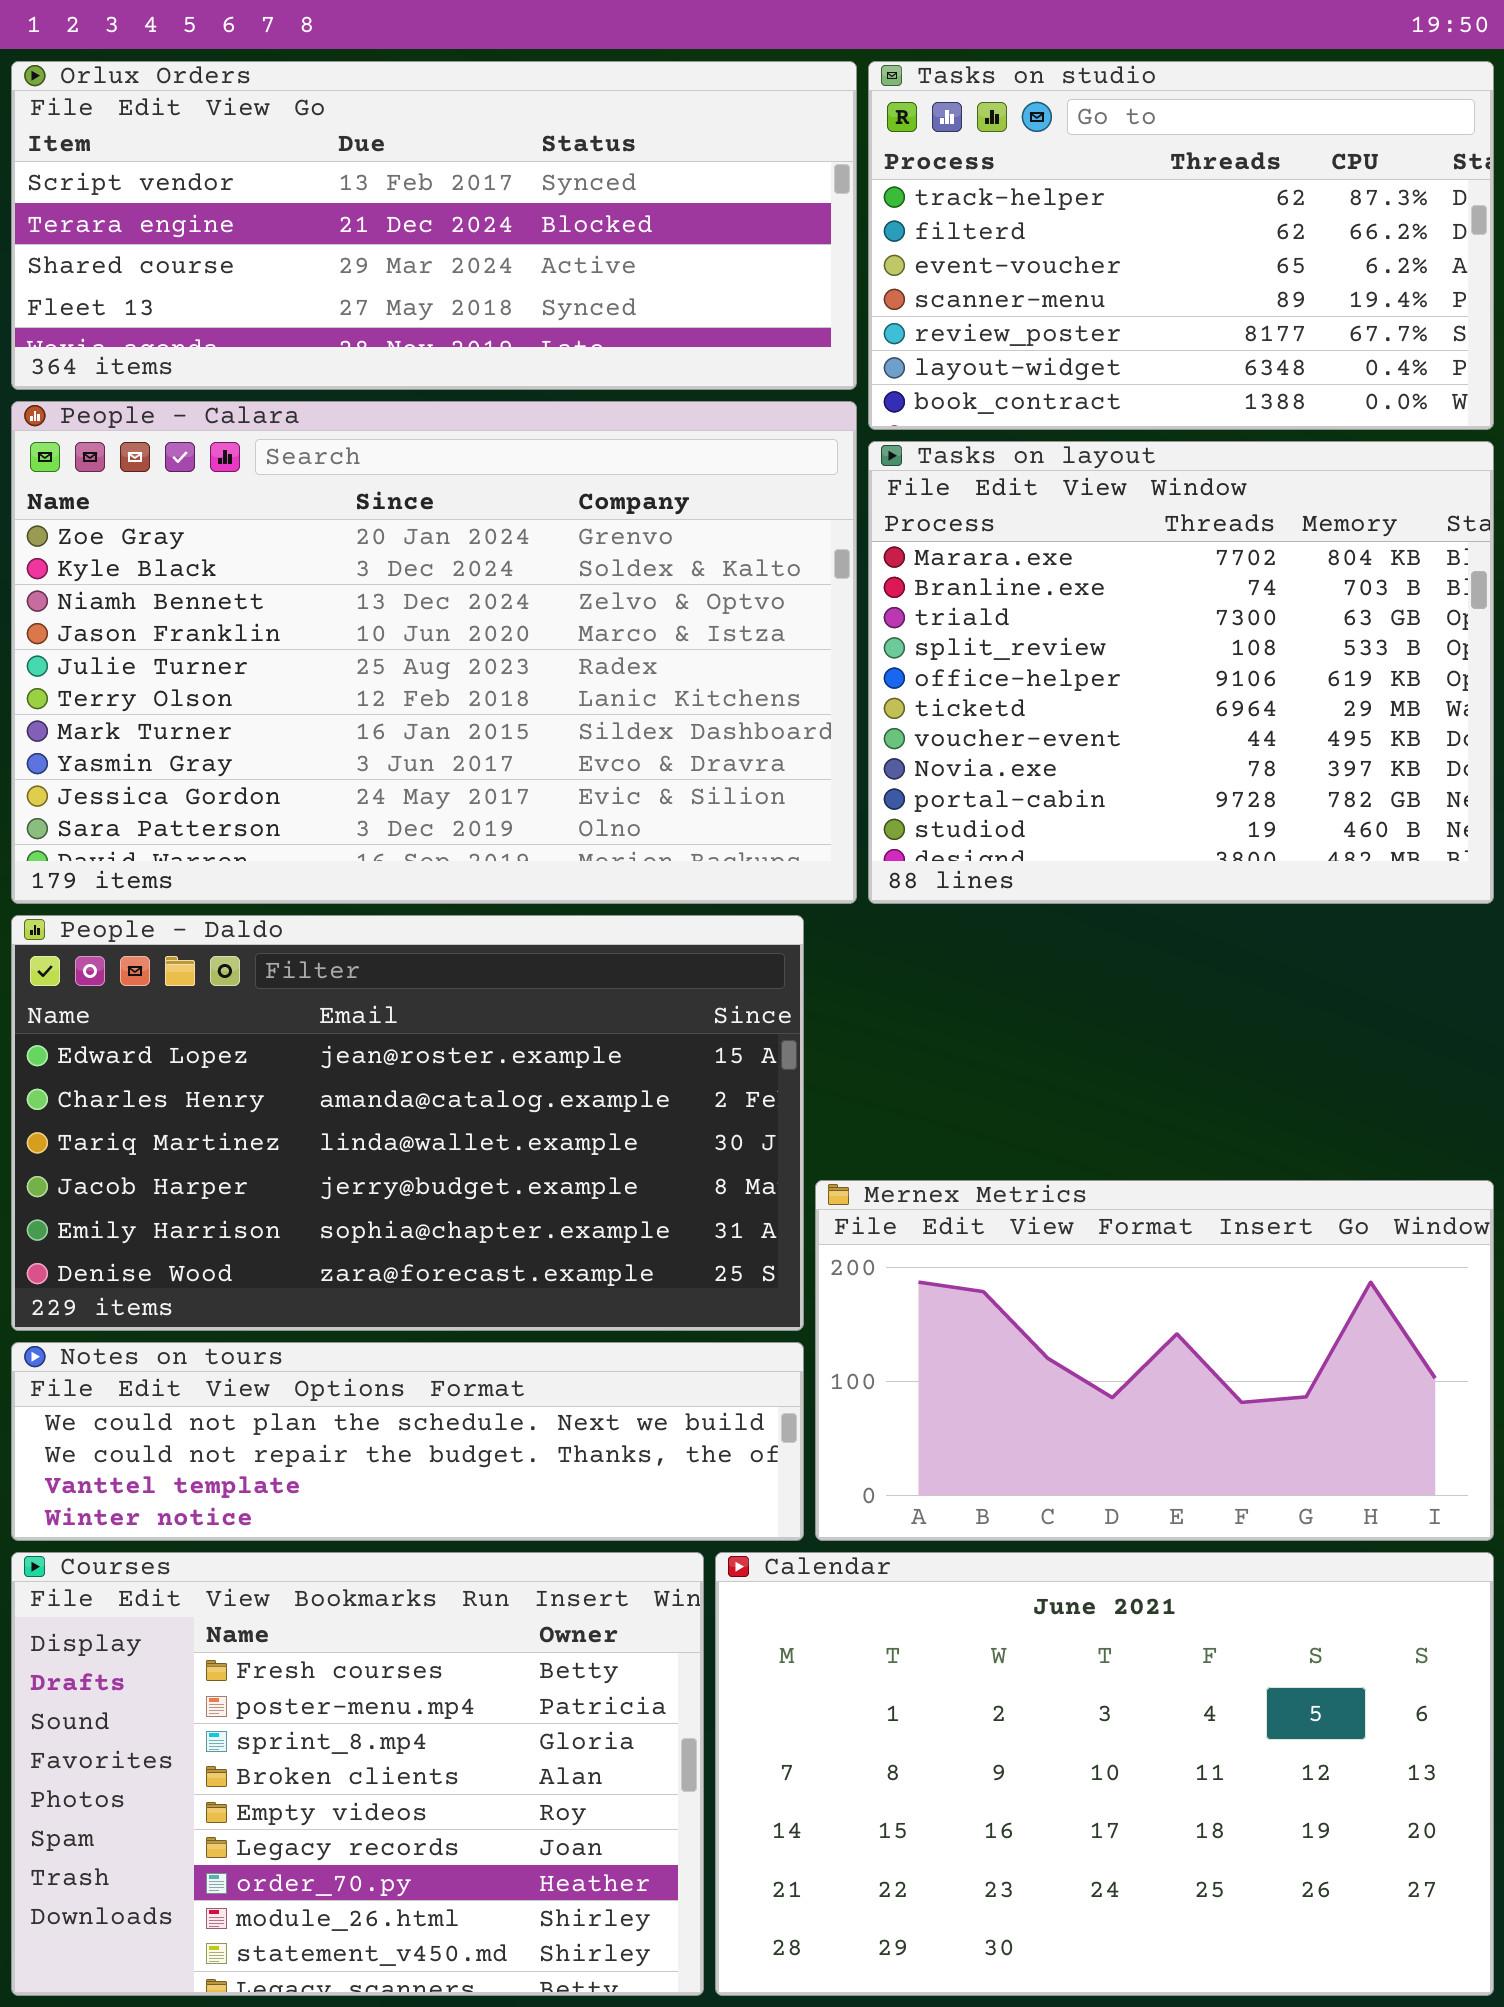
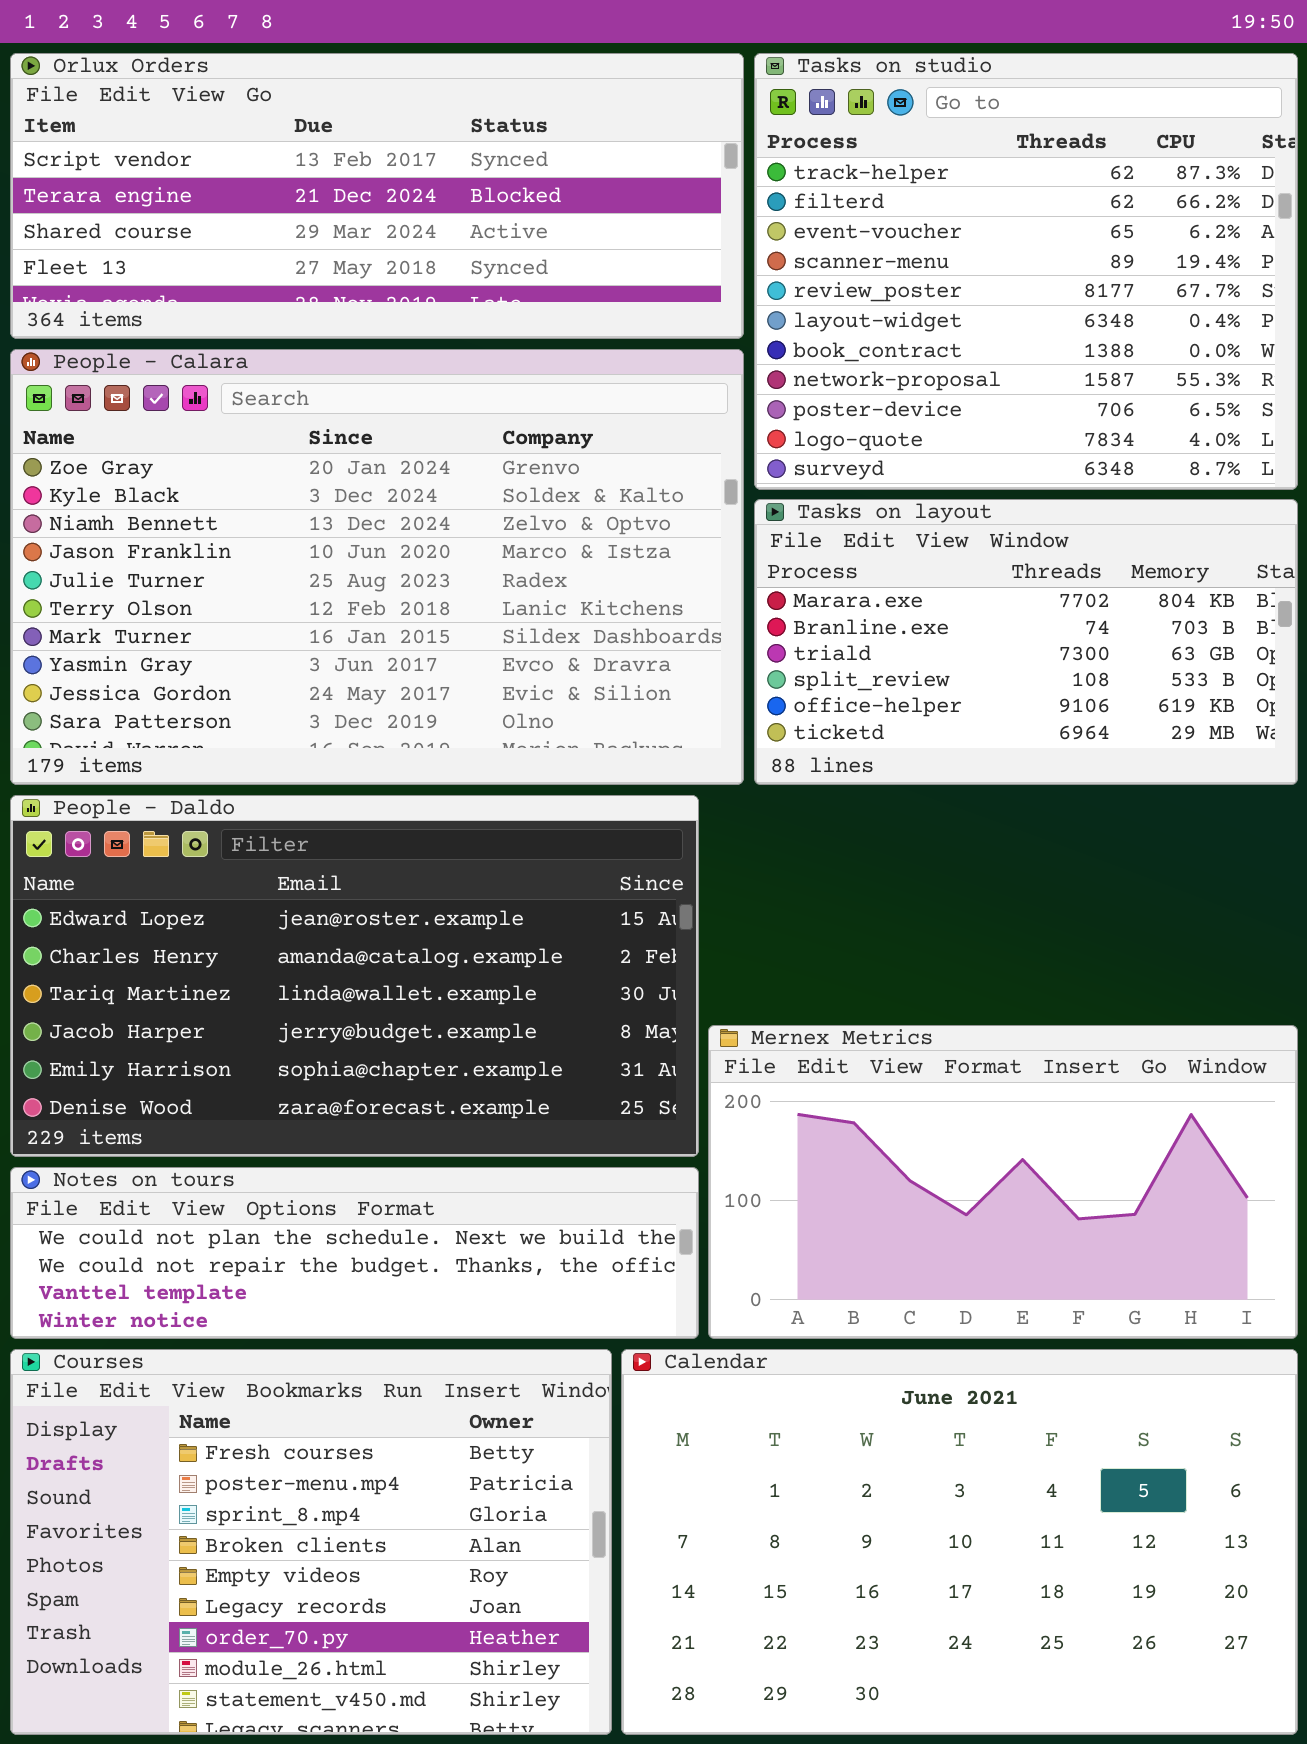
Tasks on studio: [868,61,1494,430] -> [754,53,1298,490], resized
Tasks on layout: [868,441,1494,904] -> [754,499,1298,785], resized

